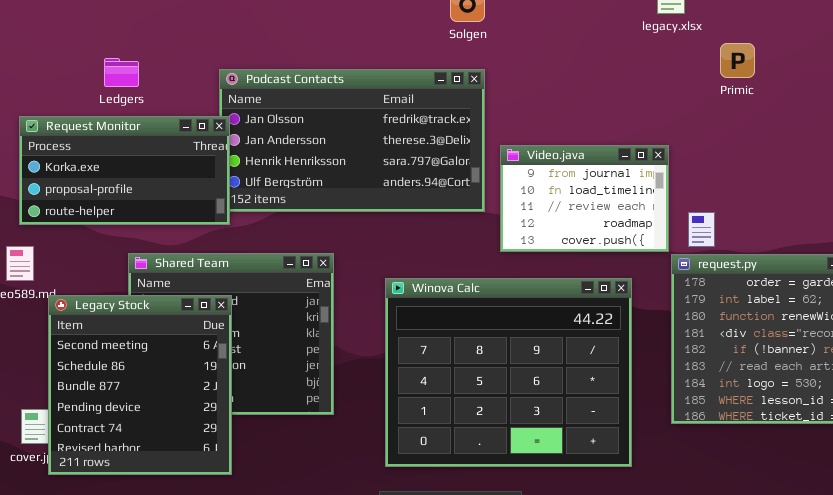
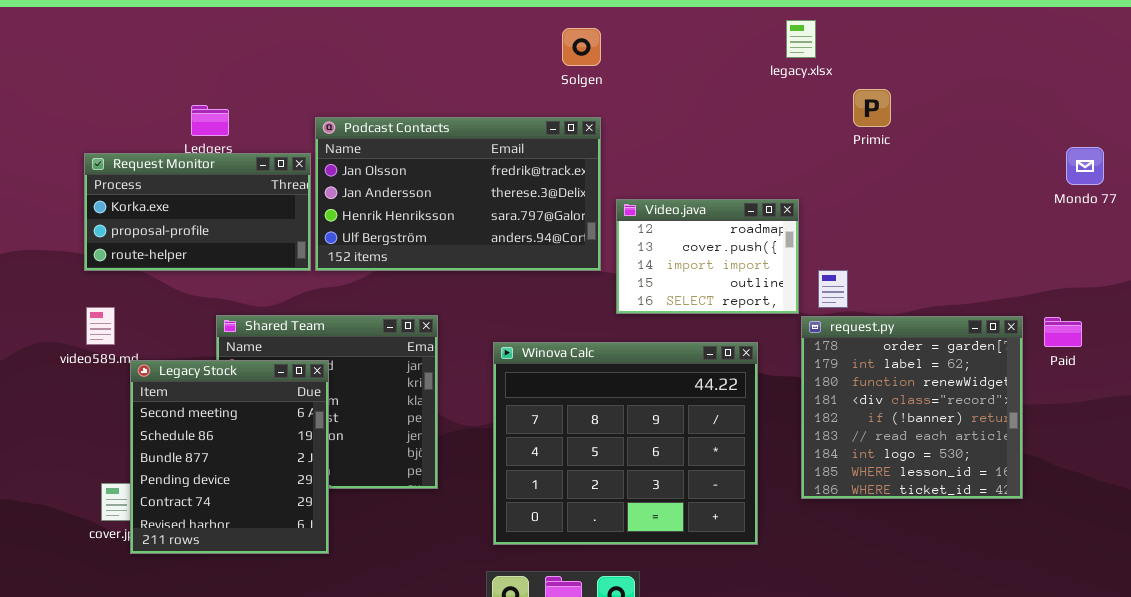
Request Monitor: [19,116,230,225] -> [84,153,311,271], moved
Video.java: [500,145,669,252] -> [616,199,799,314], scrolled down 3 rows

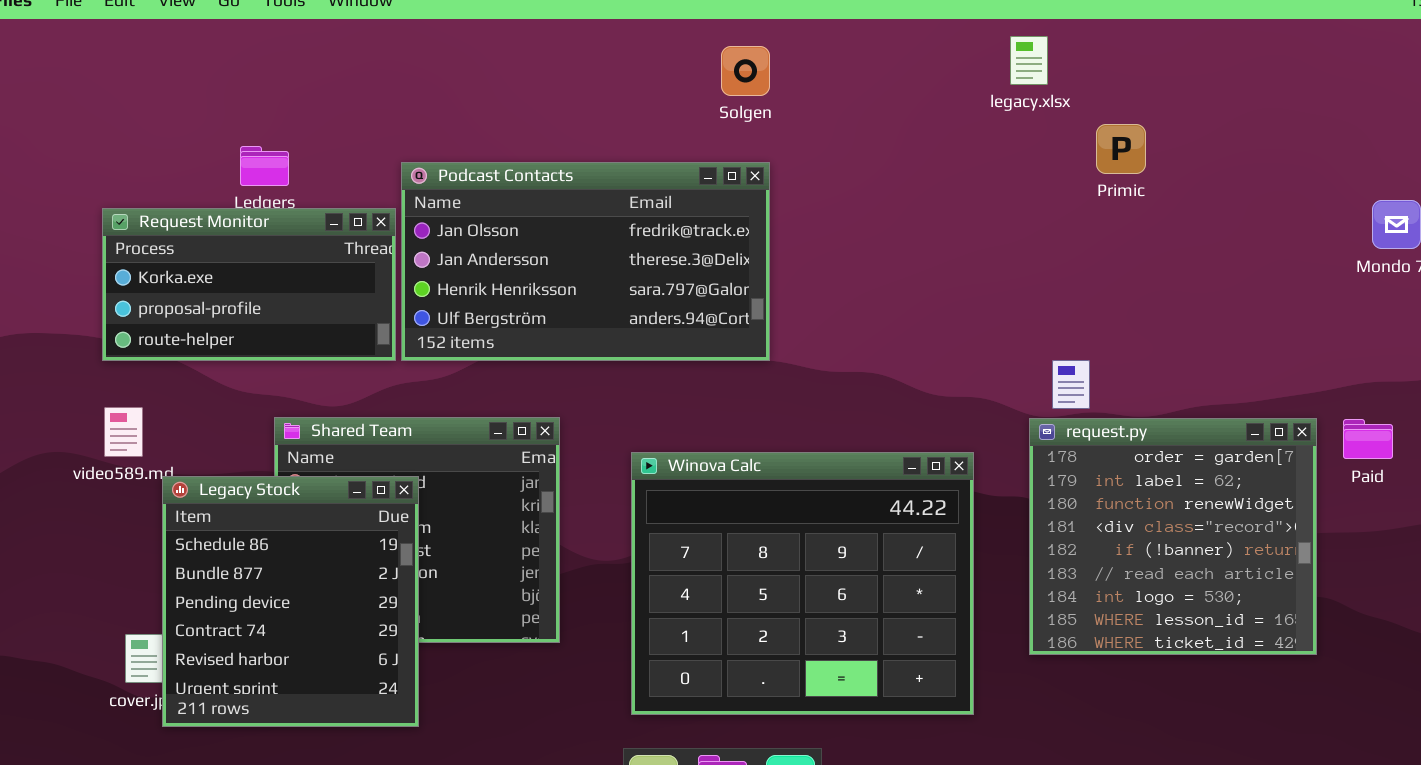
Video.java: [616,199,799,314] -> none, closed
Legacy Stock: [130,360,329,554] -> [162,476,419,727], scrolled down 1 row

